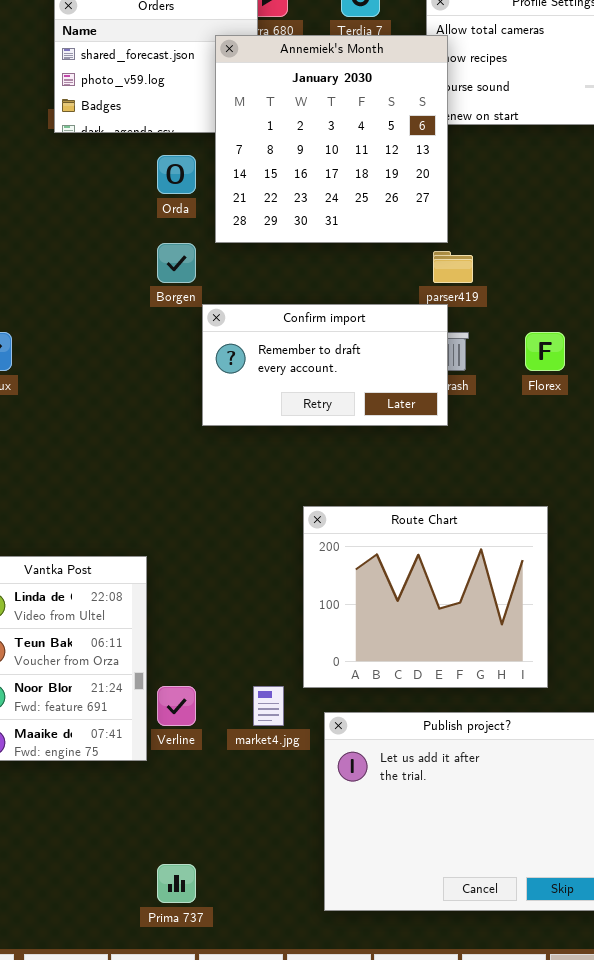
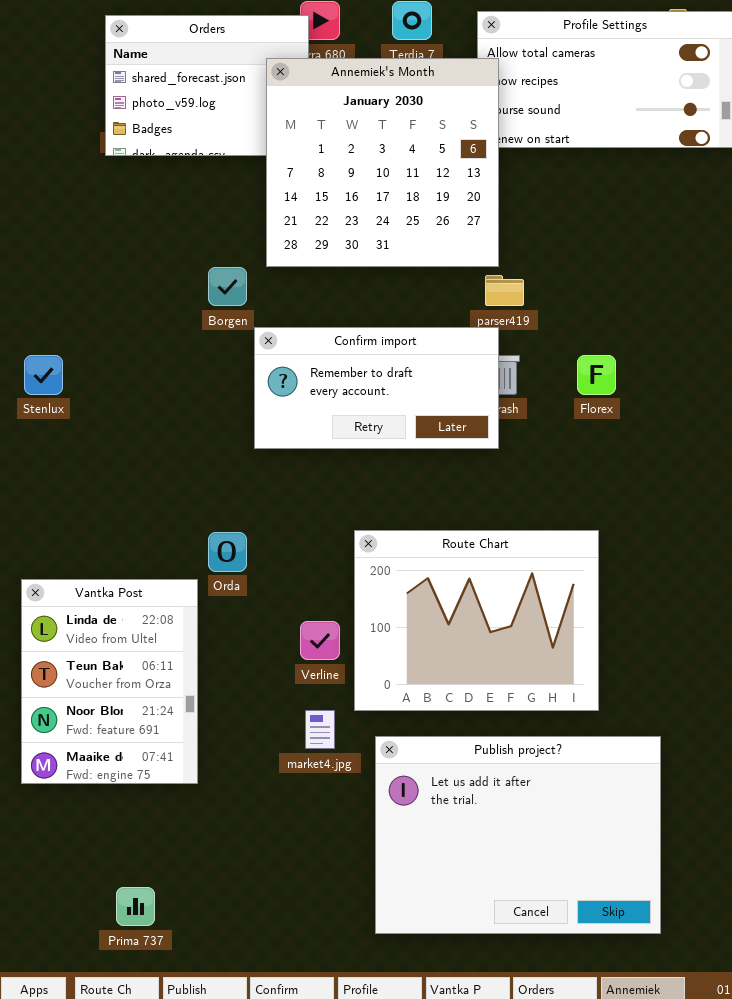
Orda: [157,155,196,194] -> [208,532,247,572], moved
Verline: [157,686,196,726] -> [300,621,340,660], moved
Prima 737: [157,864,196,903] -> [116,887,155,926], moved

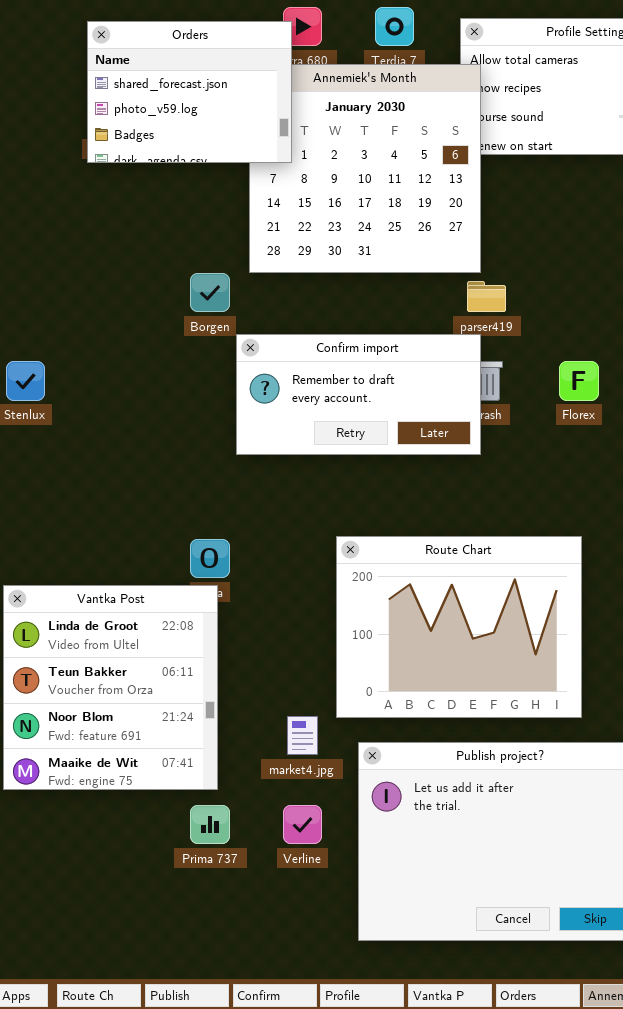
Orders: [105,15,309,156] -> [87,21,292,163], raised
Vantka Post: [21,579,198,784] -> [3,585,218,790], resized
Verline: [300,621,340,660] -> [283,805,322,844], moved
Prima 737: [116,887,155,926] -> [190,805,230,844], moved

